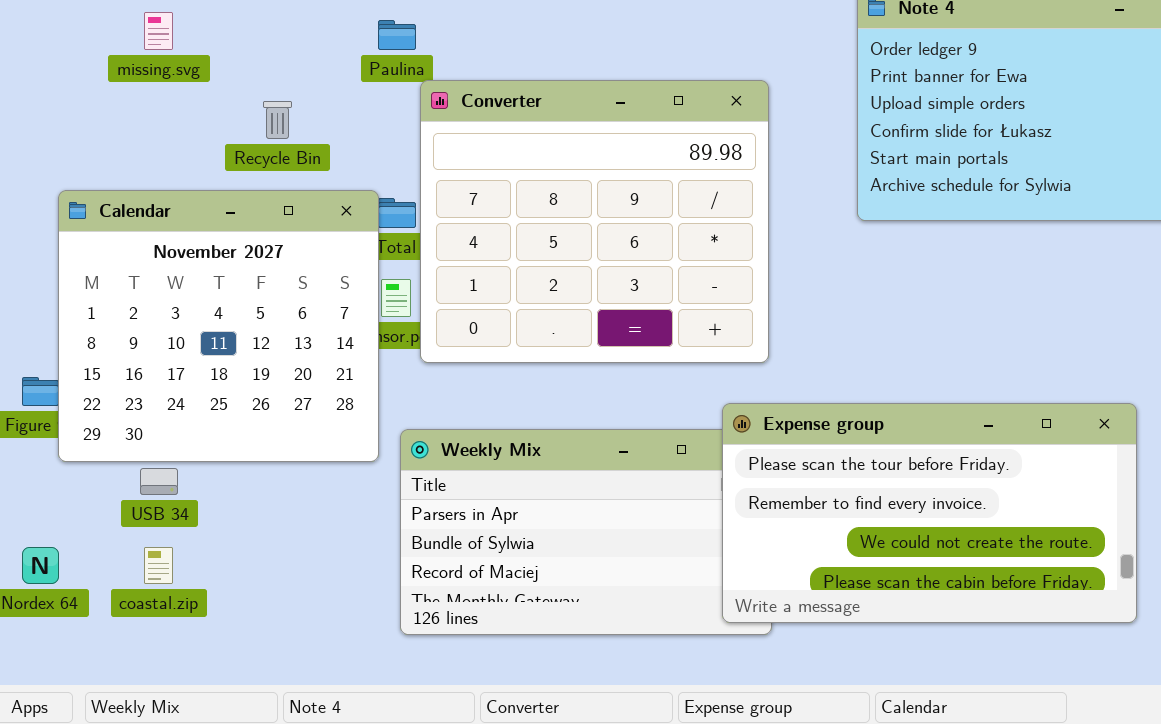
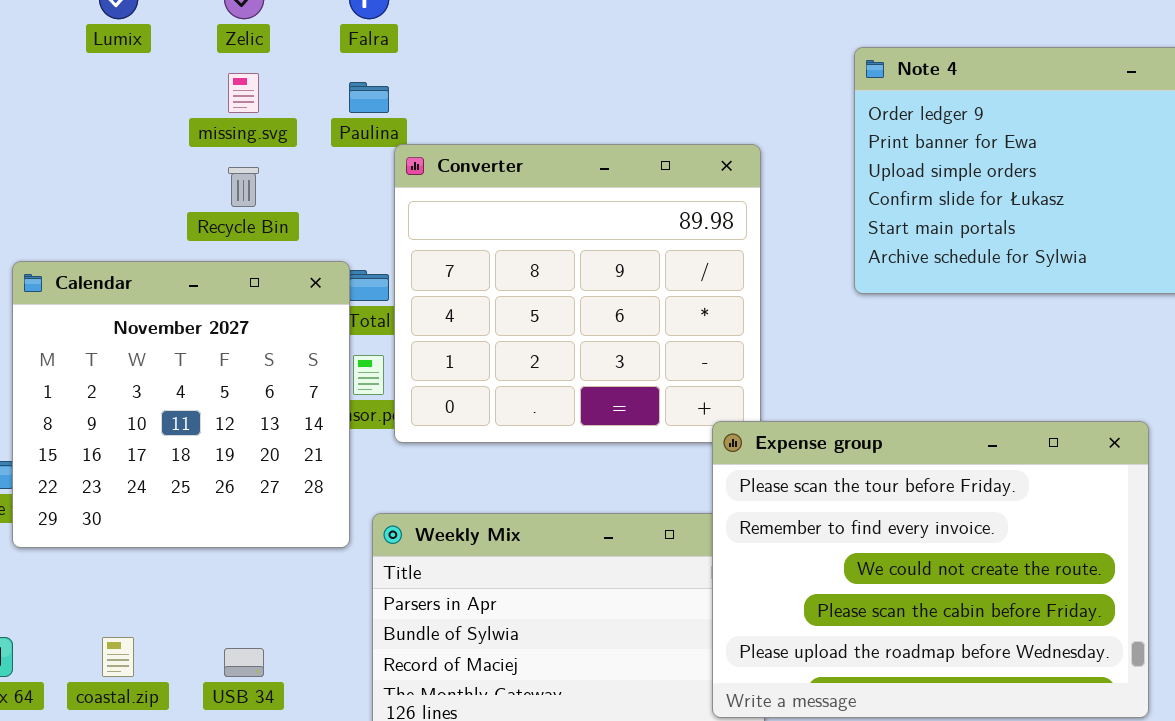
missing.svg: [144,12,173,50] -> [228,73,259,113], moved
Expense group: [722,403,1137,623] -> [712,421,1149,718], resized
USB 34: [140,468,178,495] -> [224,648,264,677], moved

